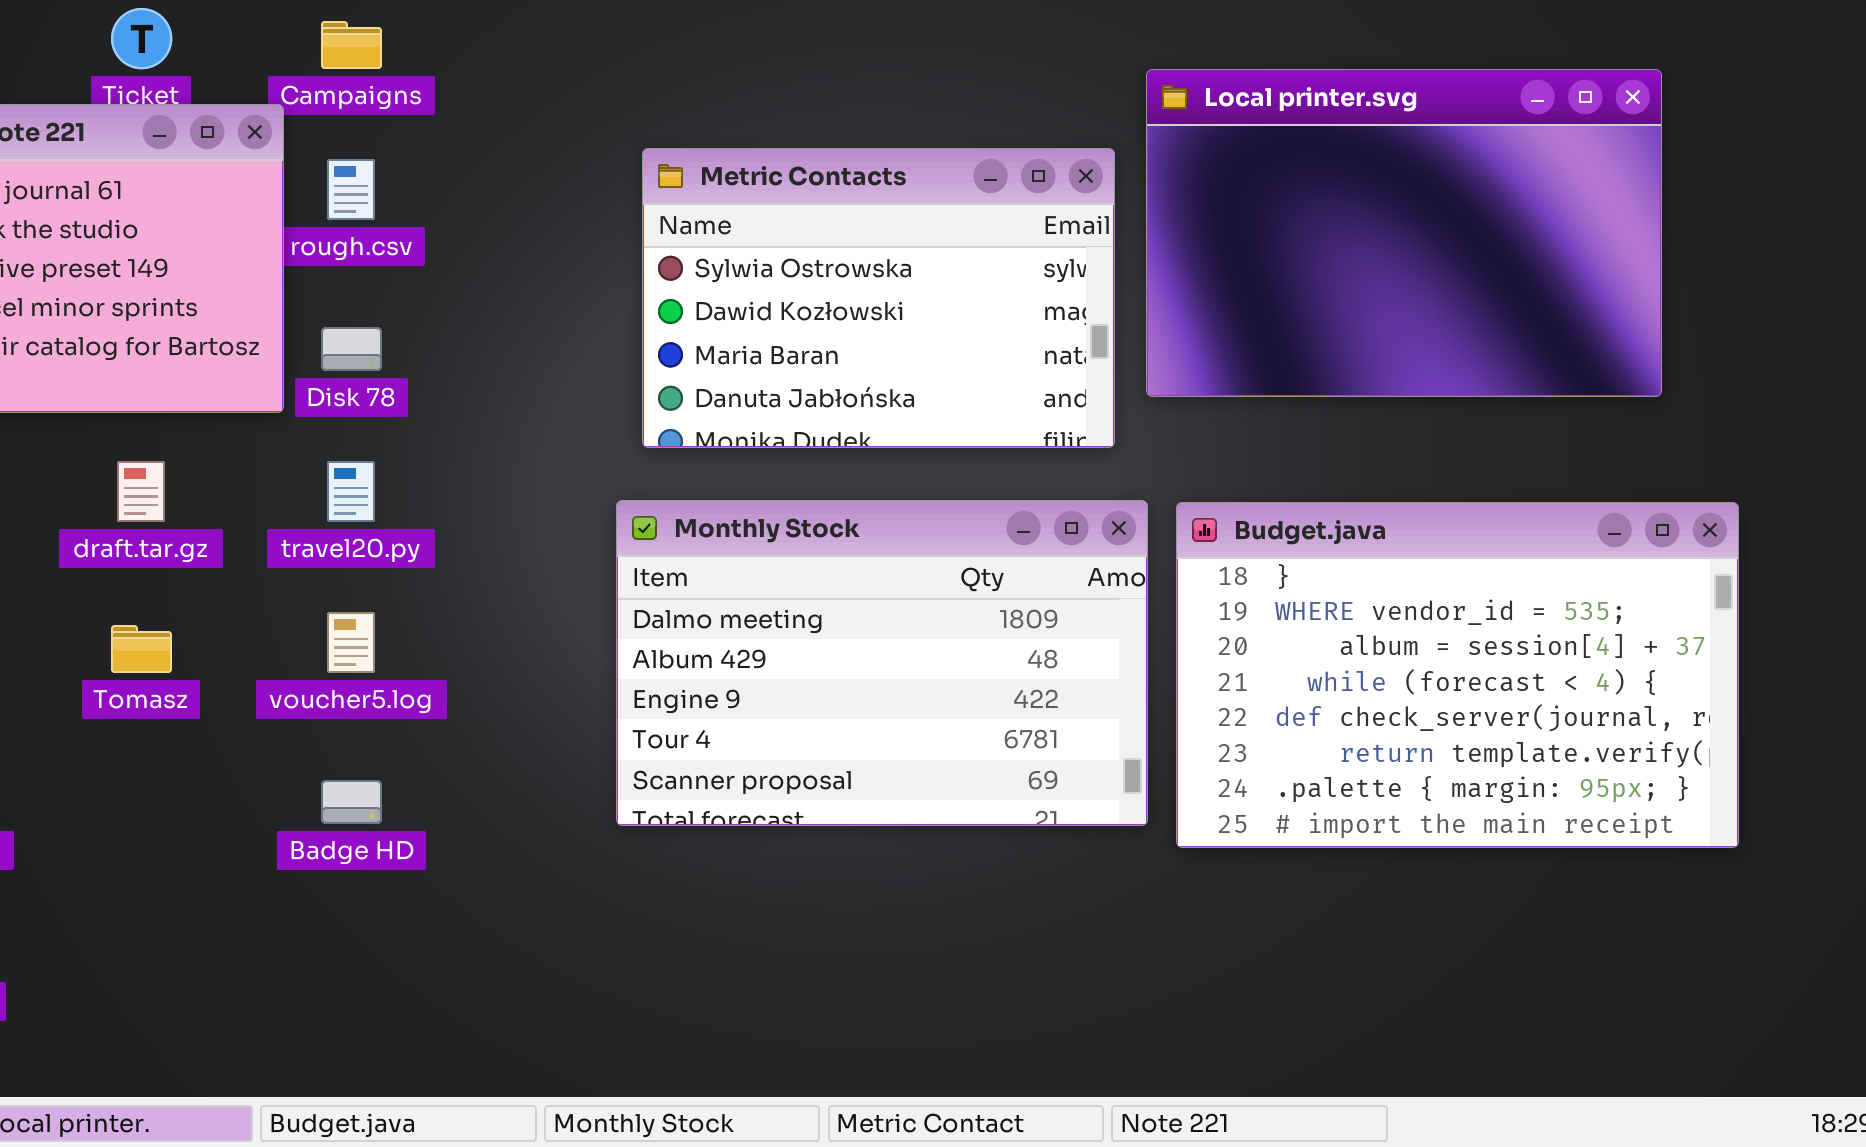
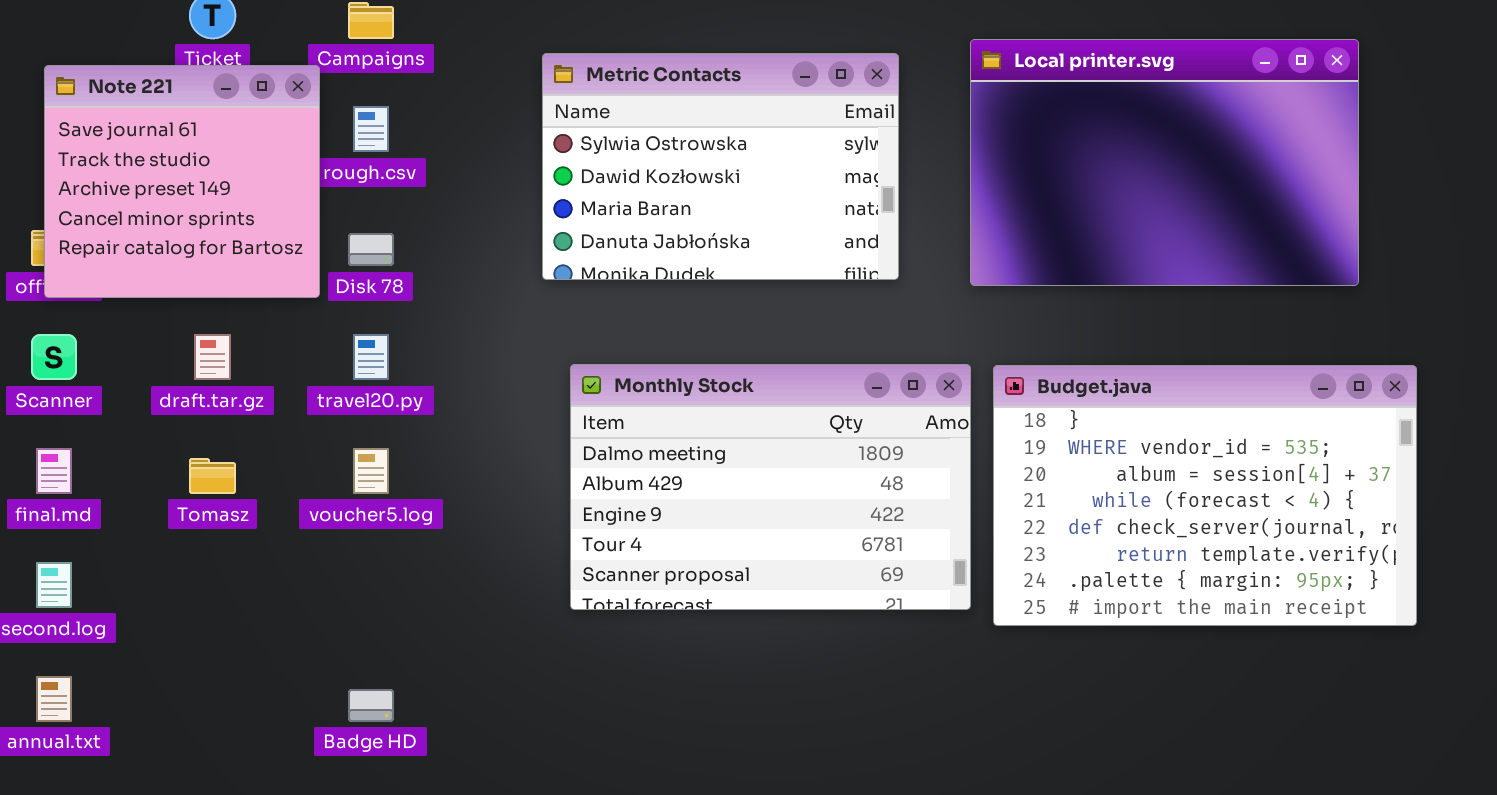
Metric Contacts: [642,148,1115,448] -> [542,53,899,280], moved
Badge HD: [321,780,382,824] -> [348,689,394,722], moved

